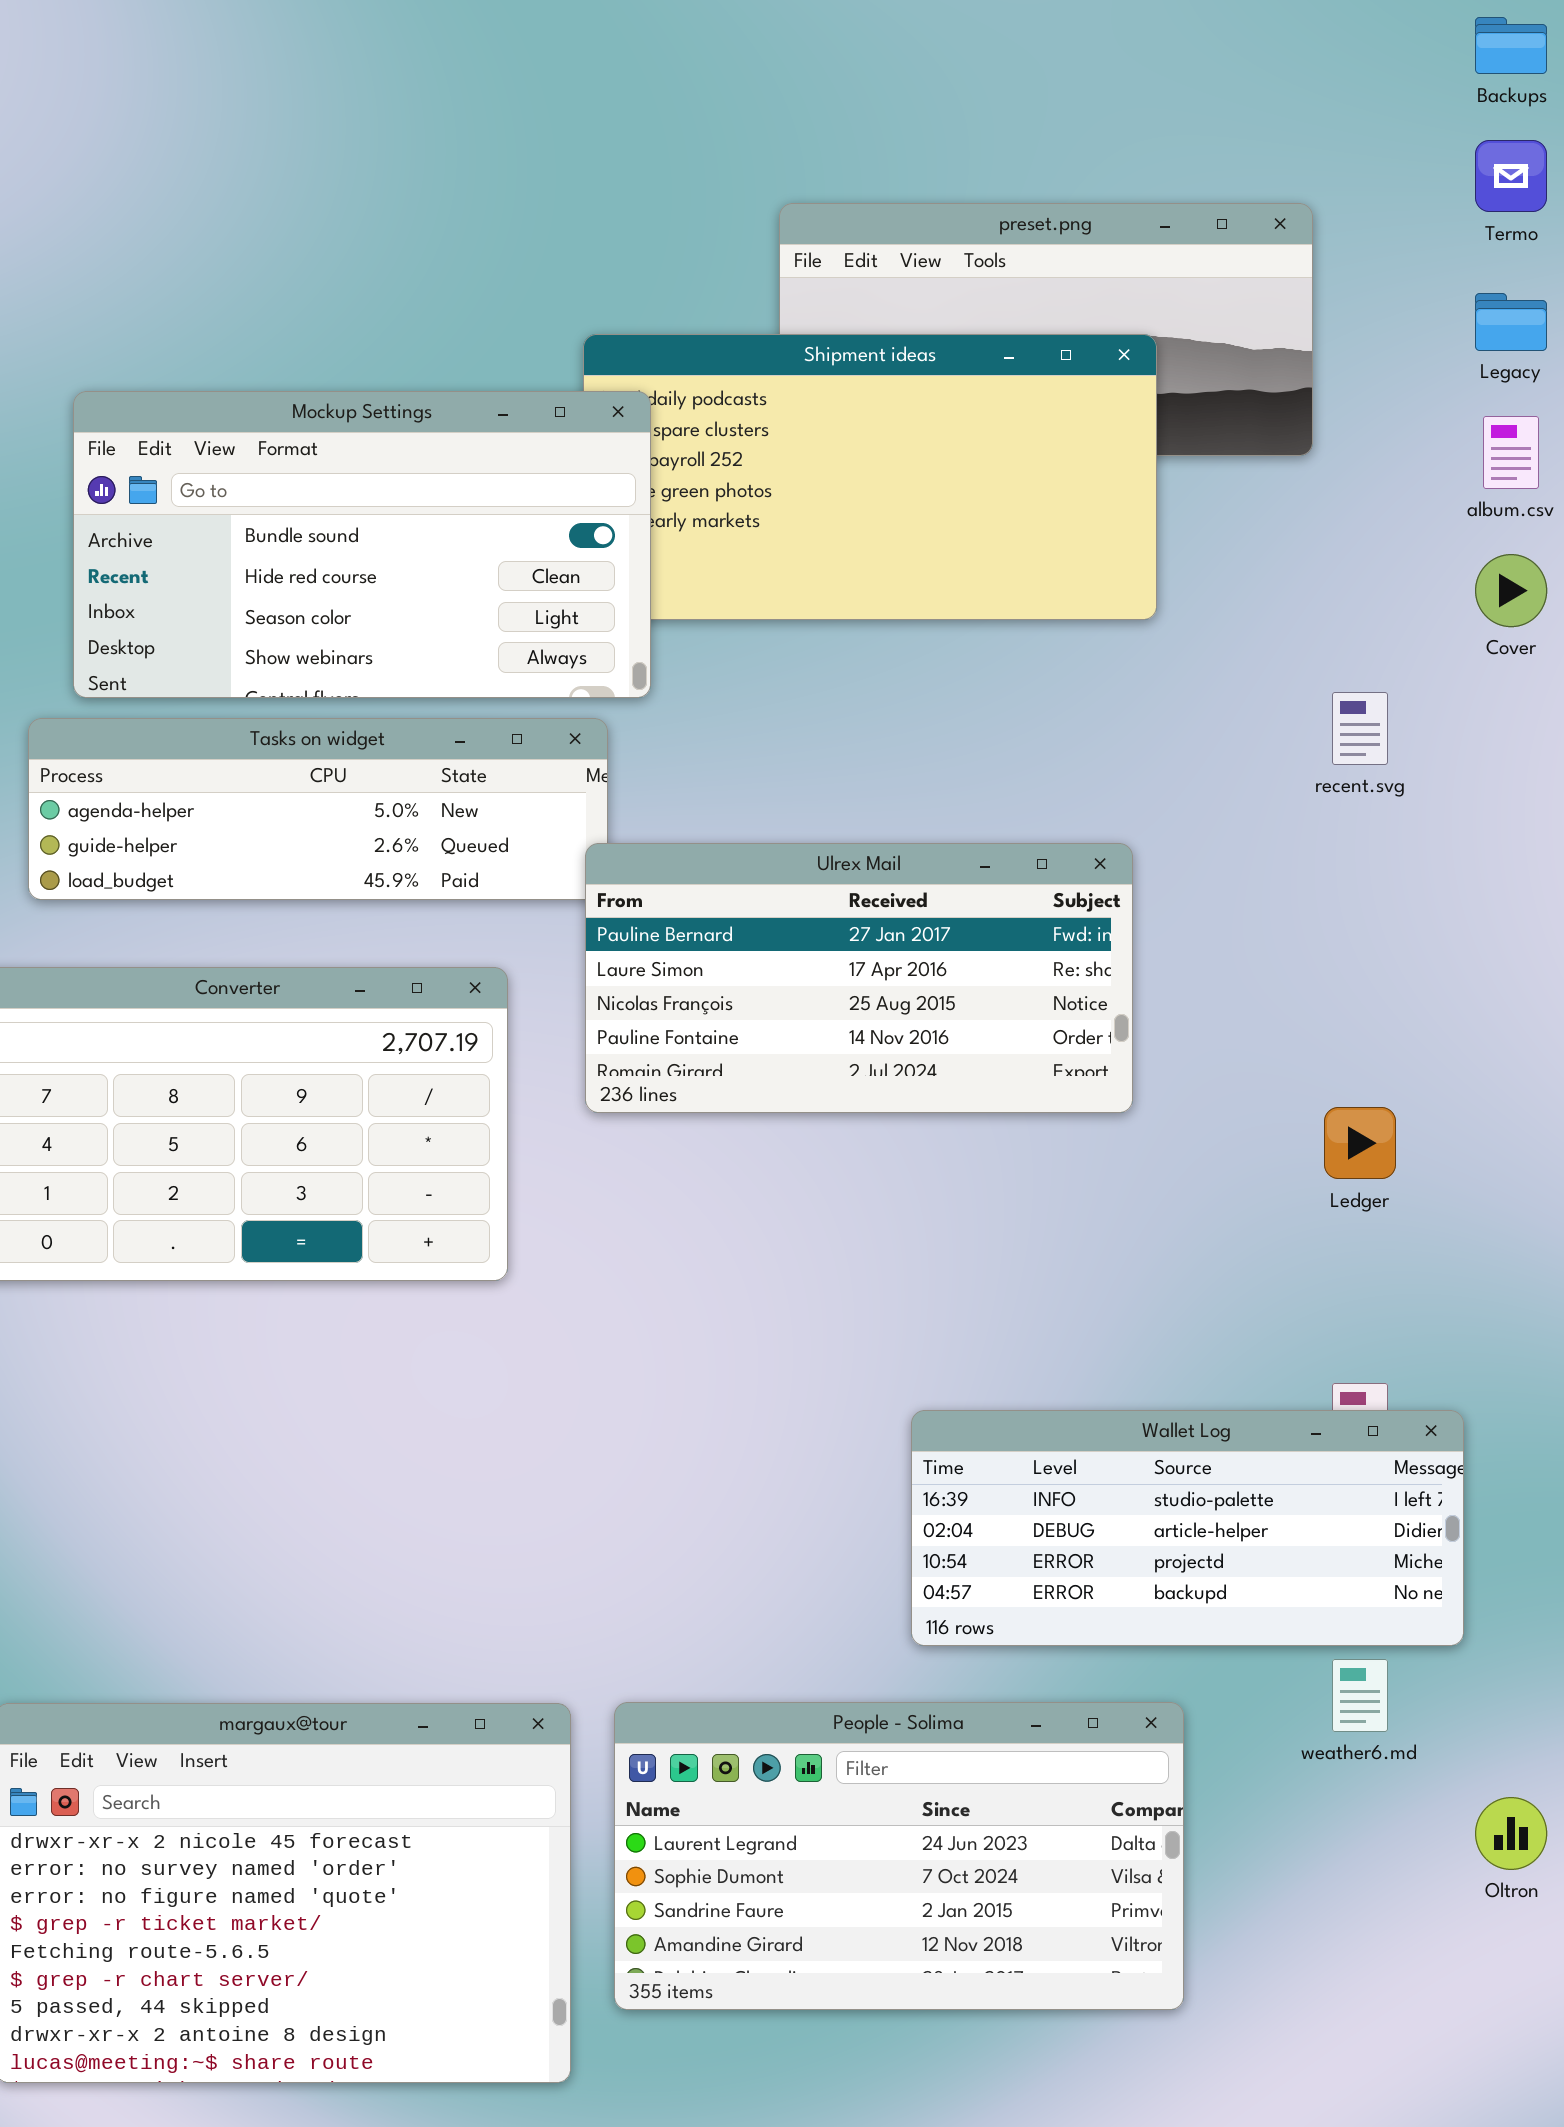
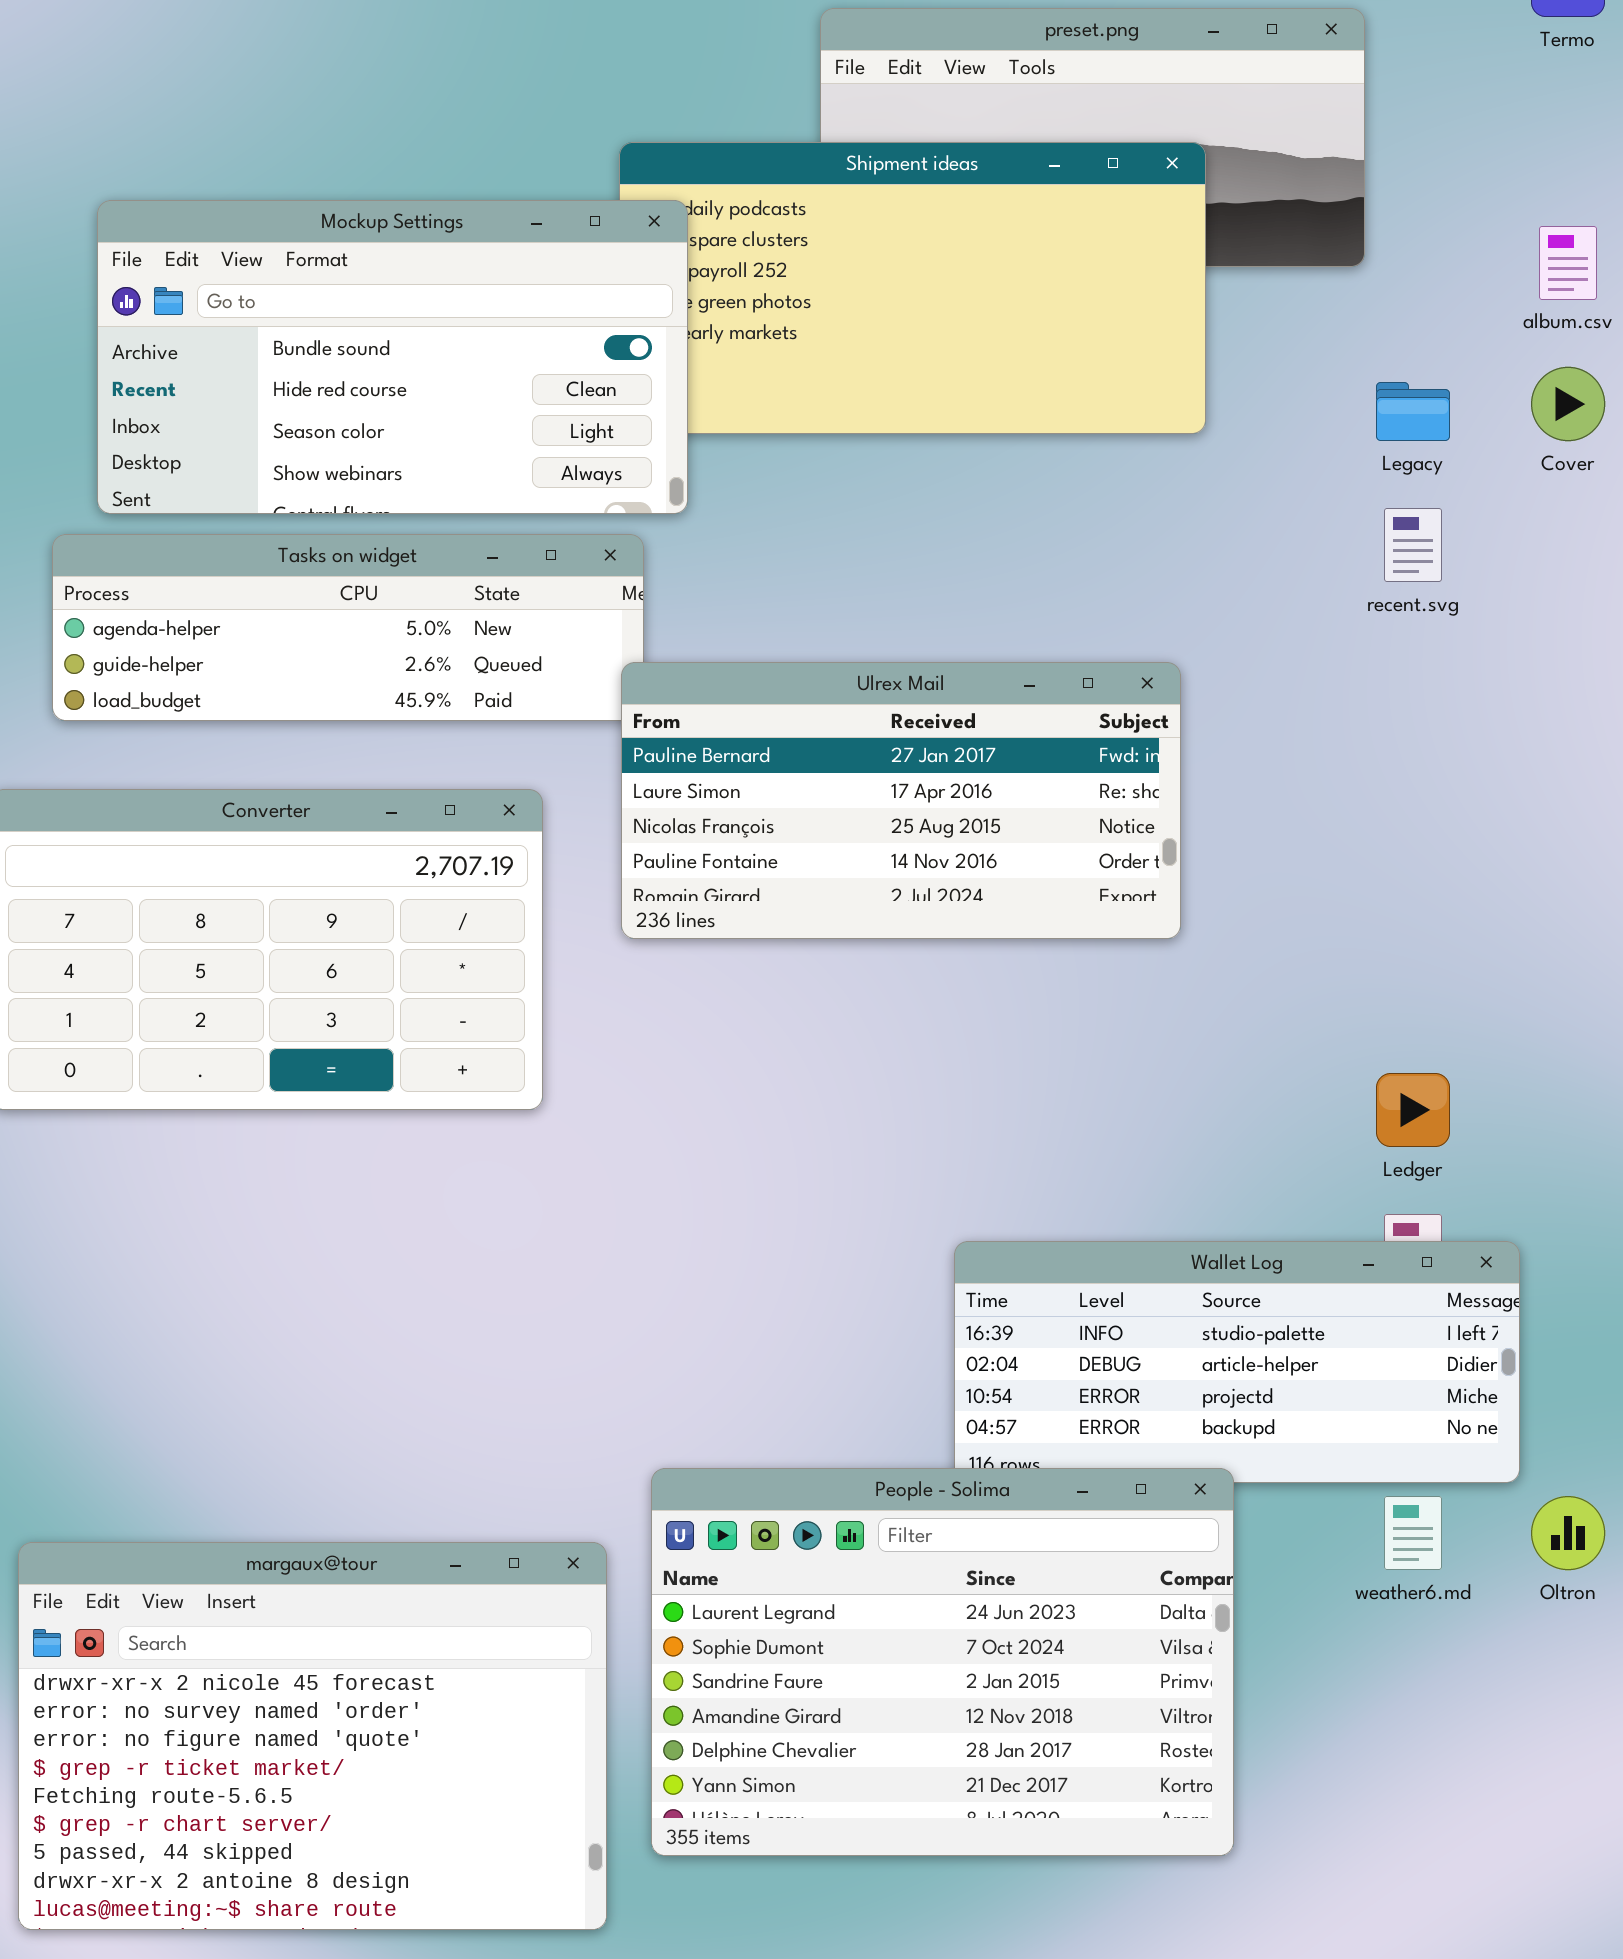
Legacy: [1475,293,1547,351] -> [1376,382,1450,441], moved
Ledger: [1324,1107,1396,1179] -> [1376,1073,1450,1147], moved
People - Solima: [614,1702,1184,2010] -> [651,1468,1234,1856], resized
Oltron: [1475,1797,1547,1870] -> [1531,1496,1605,1570], moved

